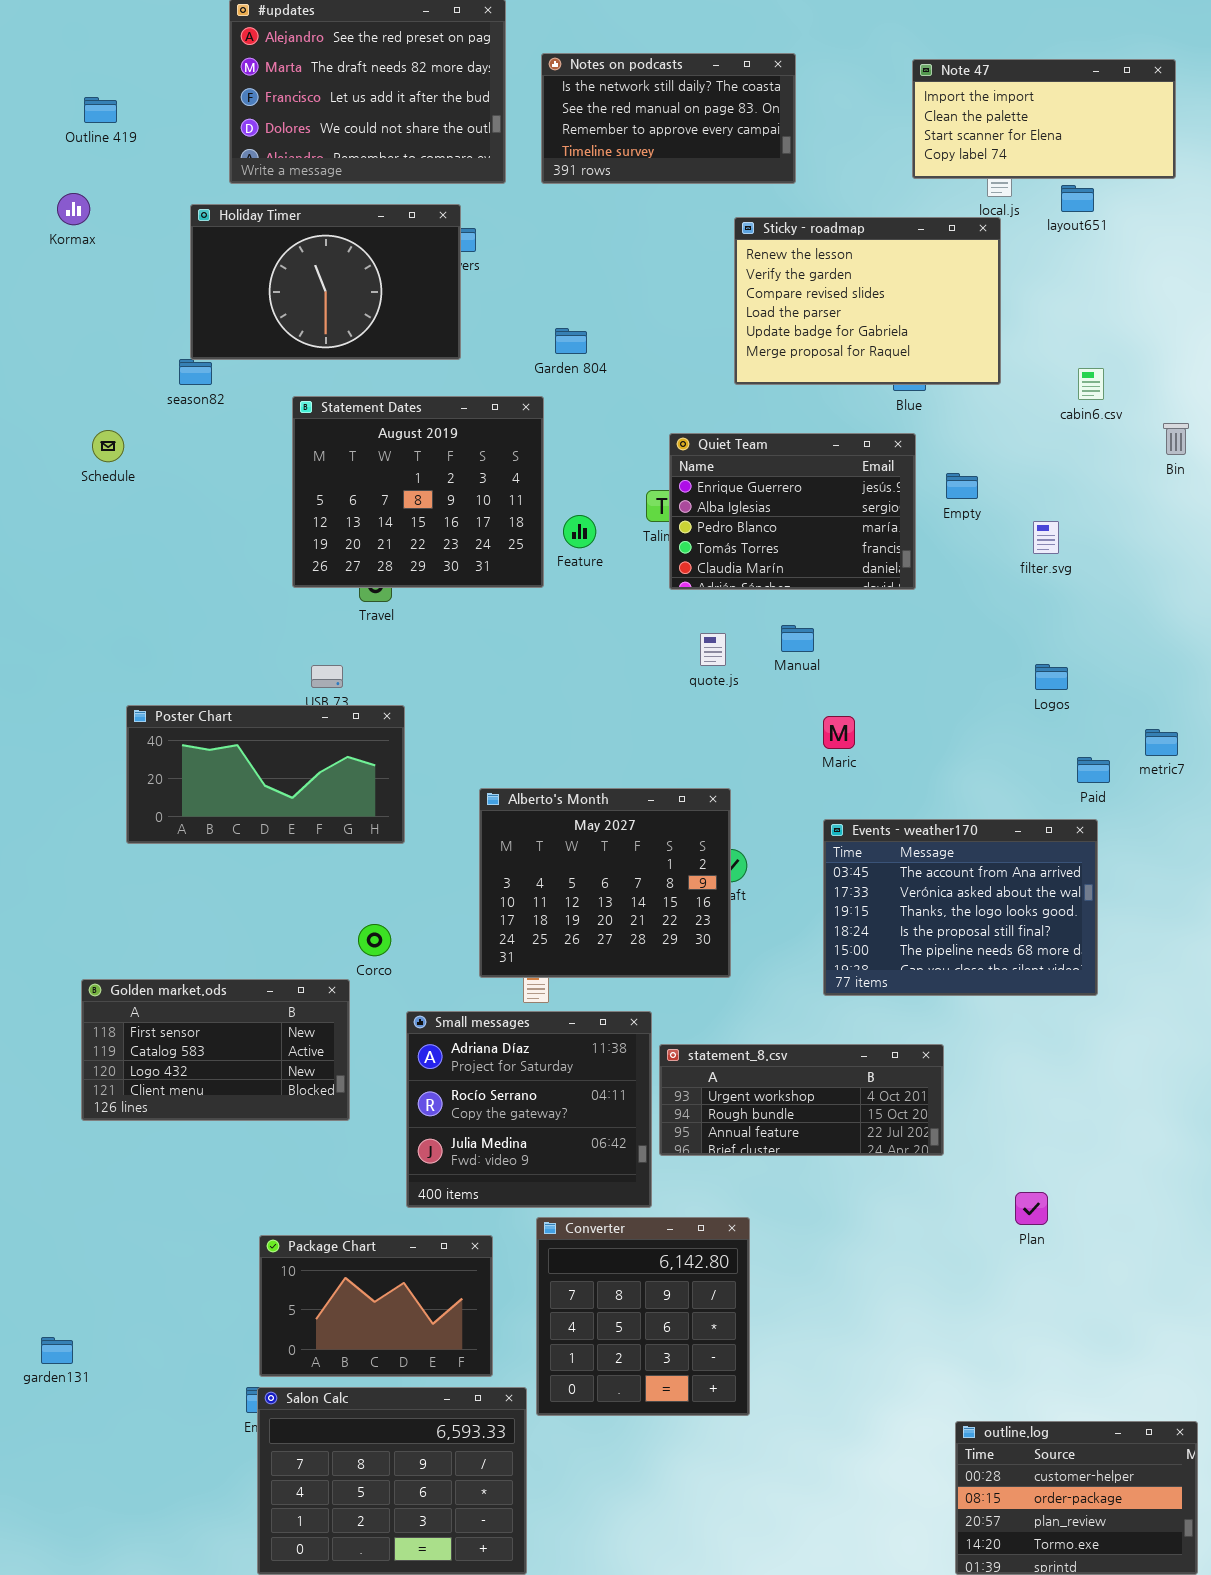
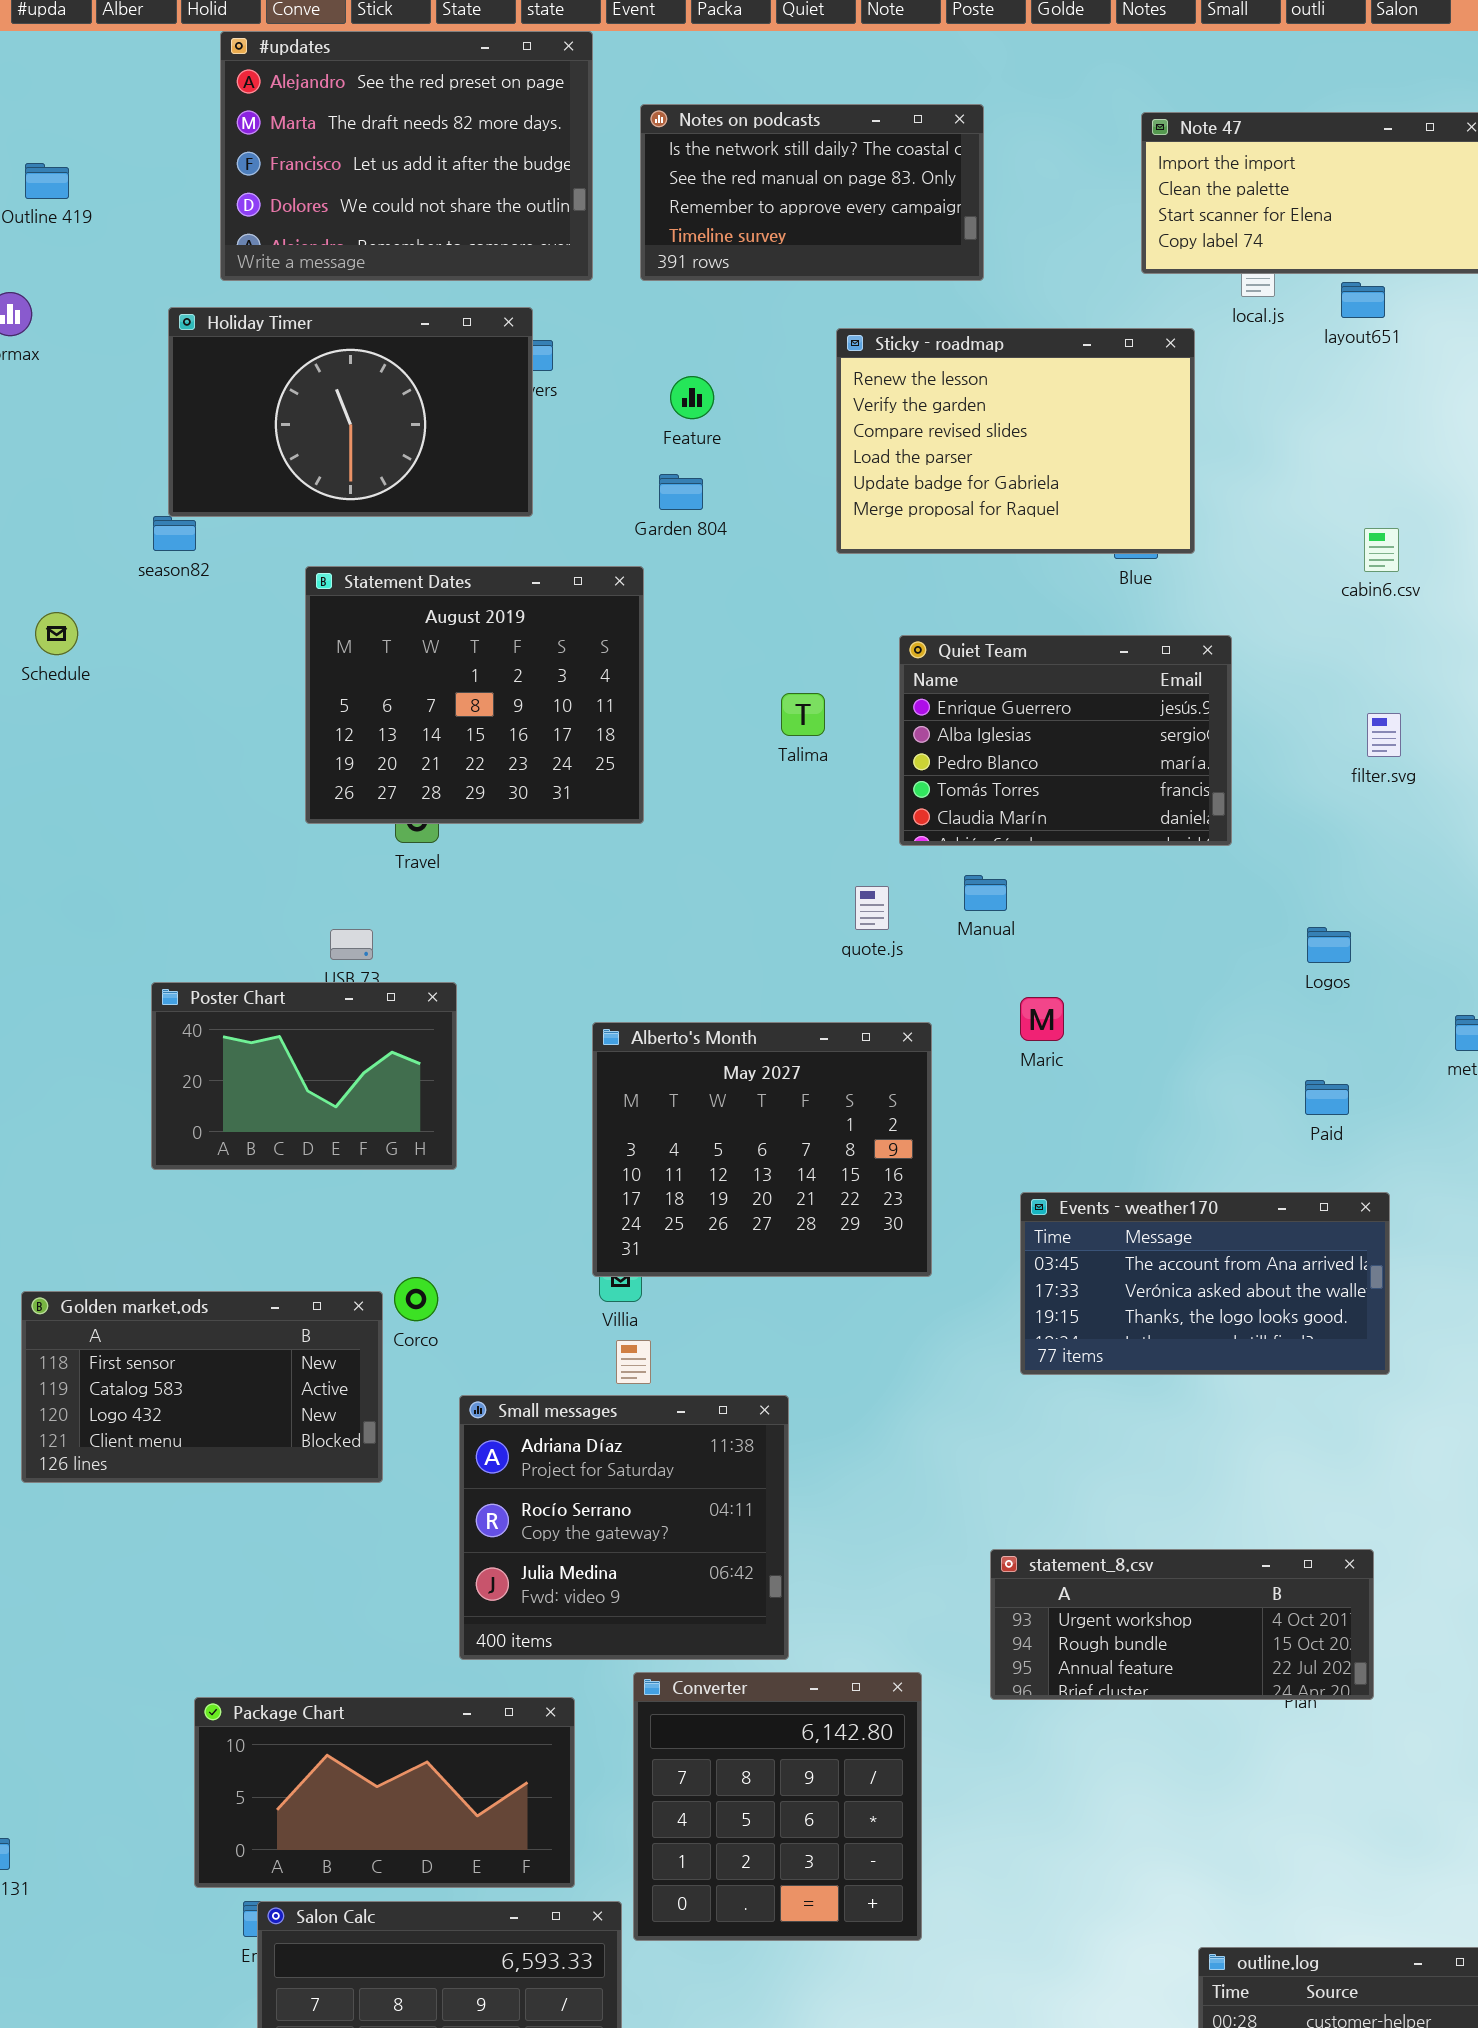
Sticky - roadmap: [734,217,1001,385] -> [836,328,1195,554], moved
Quiet Team: [669,433,916,590] -> [899,635,1232,846], moved
Feature: [563,515,596,548] -> [670,376,714,419], moved
filter.svg: [1033,521,1059,554] -> [1367,713,1401,757], moved
Poster Chart: [126,705,405,844] -> [151,982,457,1170], resized
Paid: [1077,757,1110,783] -> [1305,1080,1349,1115], moved
Alberto's Month: [479,788,731,978] -> [592,1022,932,1277], moved
Events - weather170: [823,819,1098,996] -> [1020,1192,1390,1375], resized
Golden market.ods: [81,979,350,1121] -> [21,1291,383,1483], moved
statement_8.csv: [659,1044,944,1156] -> [990,1549,1374,1700], moved
Package Chart: [259,1235,493,1377] -> [194,1697,575,1888], resized

